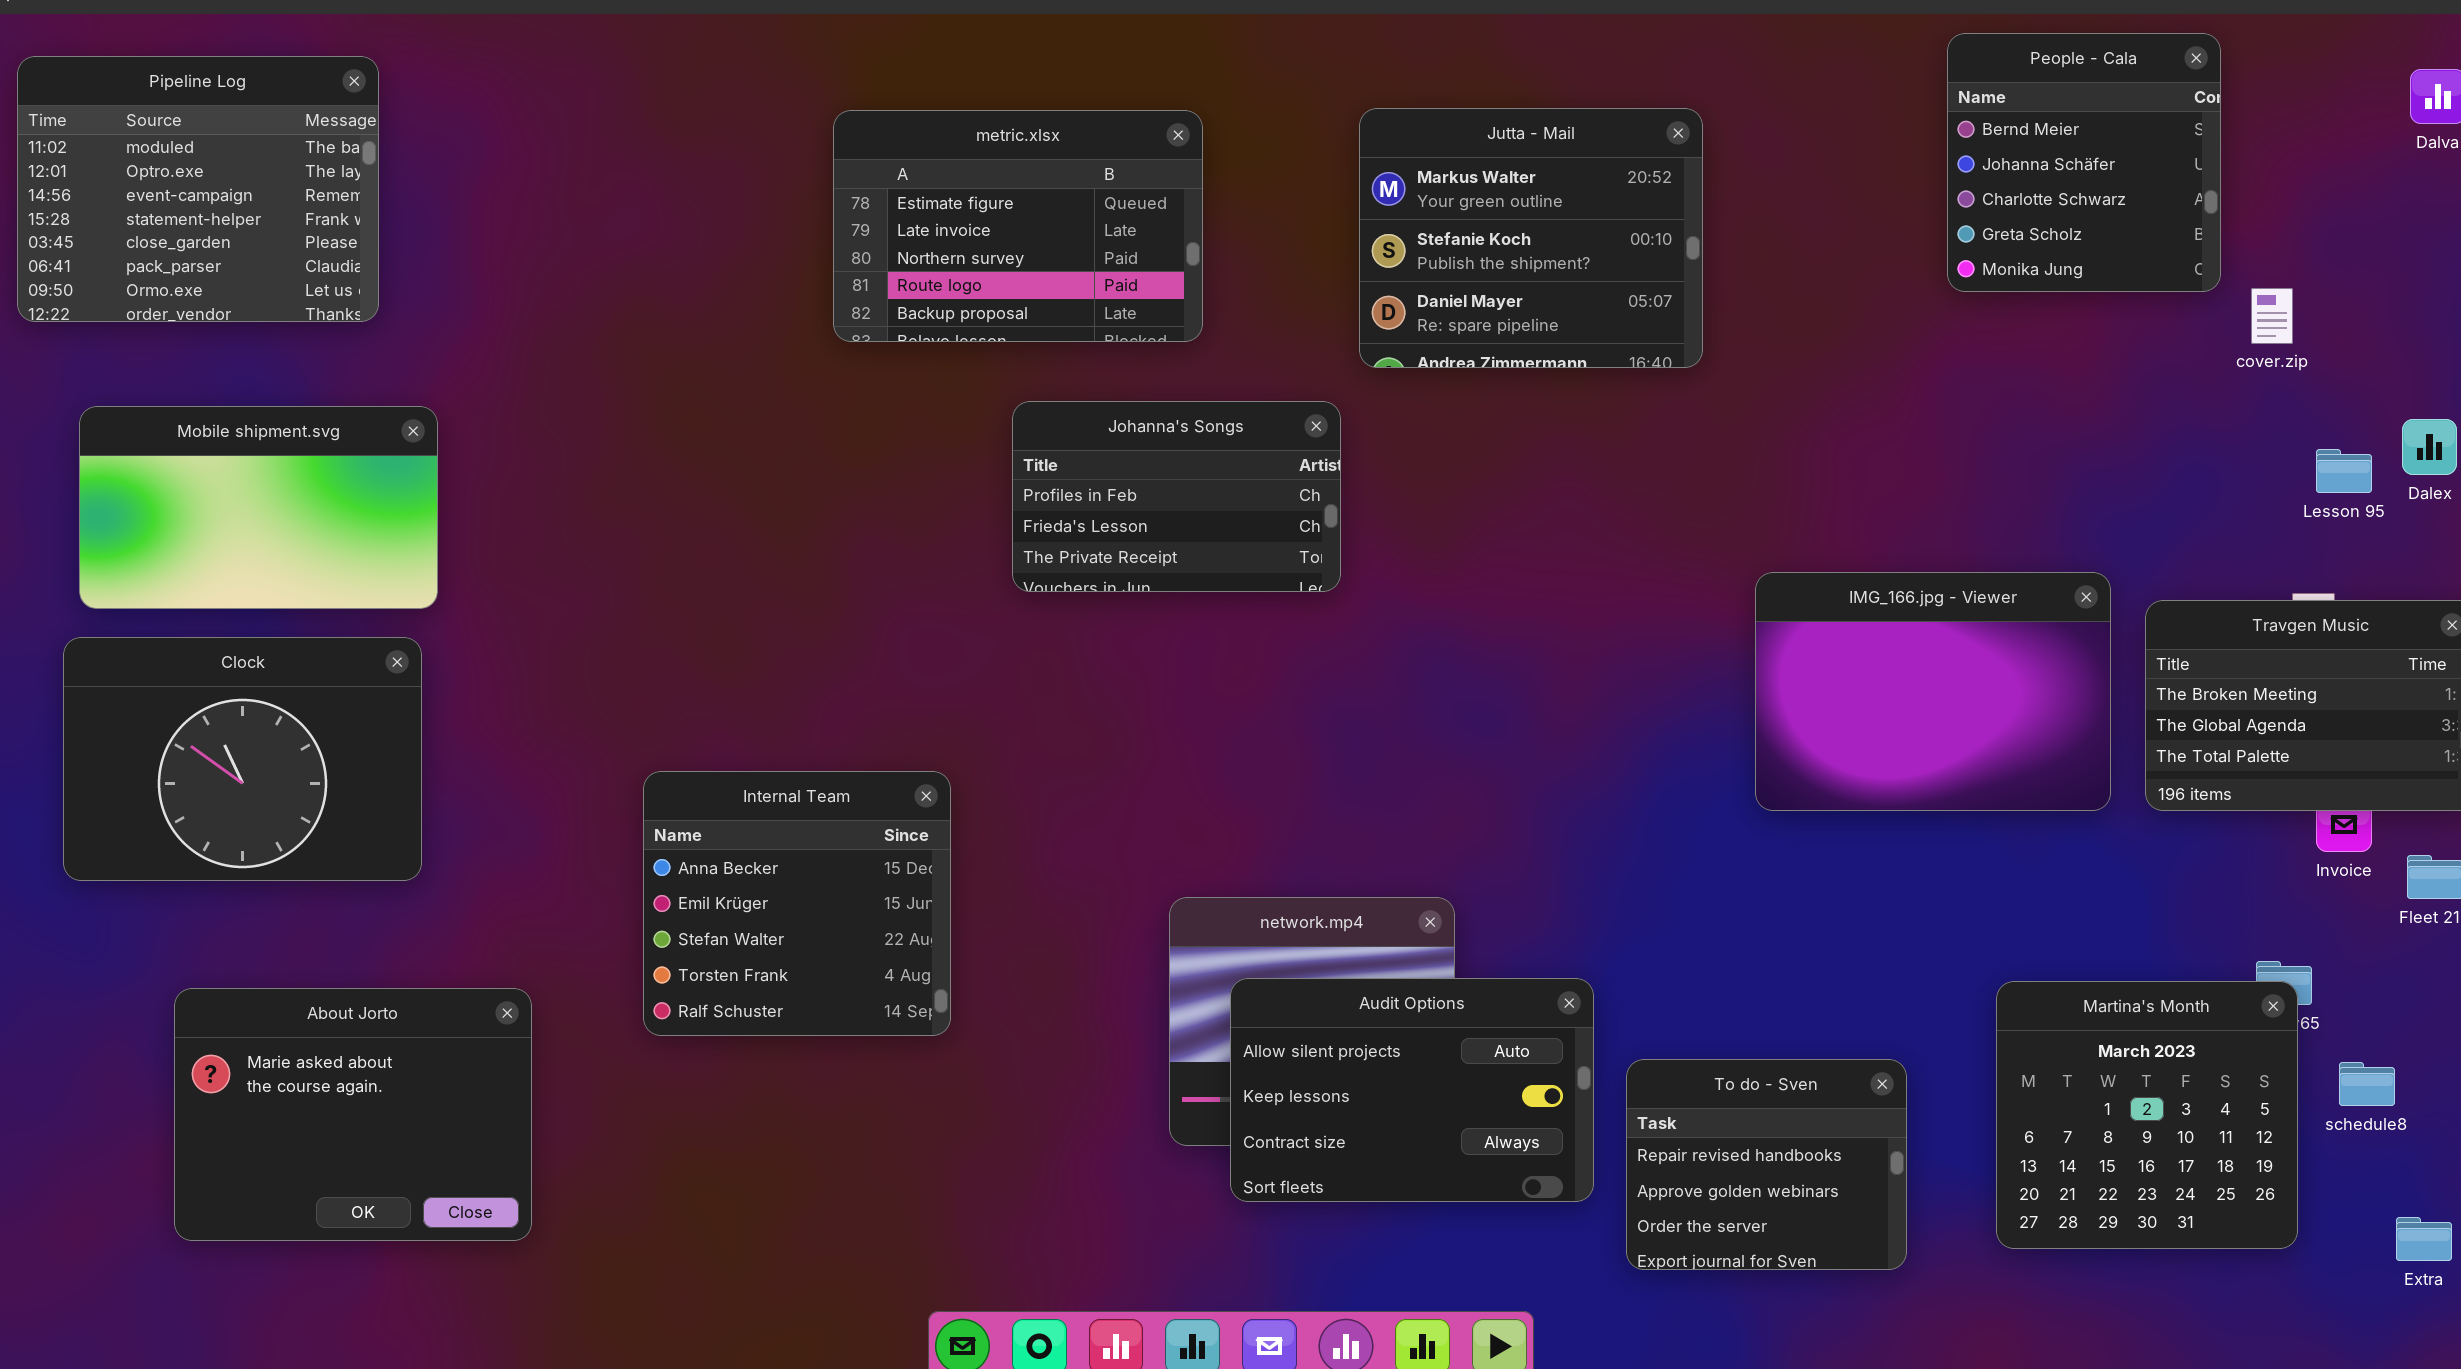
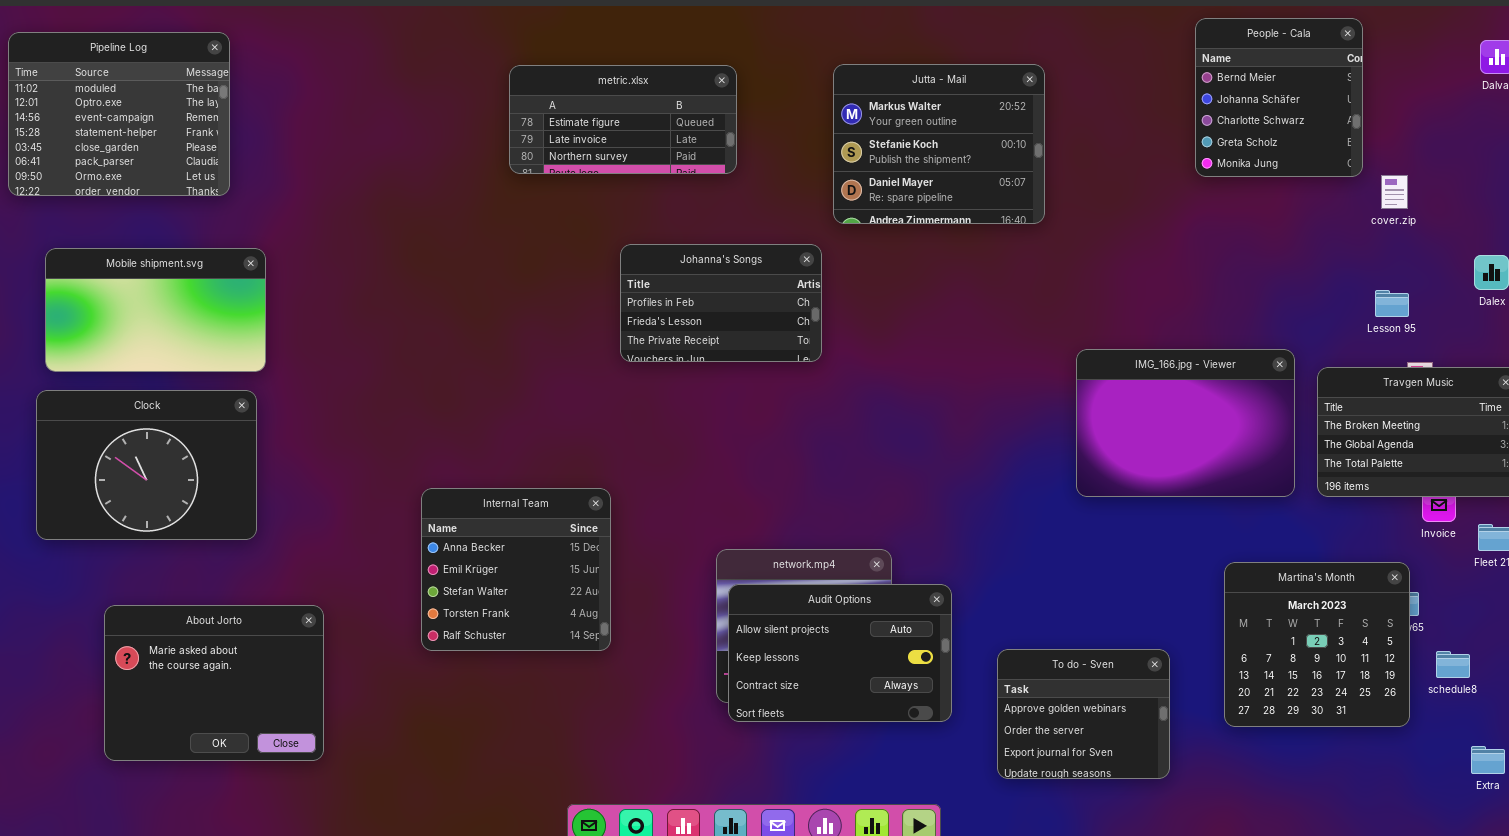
metric.xlsx: [833,110,1203,342] -> [509,65,737,174], resized
Lesson 95: [2316,449,2372,493] -> [1375,290,1409,317], moved
Internal Team: [643,771,951,1036] -> [421,488,611,651], moved
Audit Options: [1230,978,1594,1202] -> [728,584,952,722], moved
Martina's Month: [1996,981,2298,1249] -> [1224,562,1410,727], moved
To do - Sven: [1626,1059,1907,1270] -> [997,649,1170,779], scrolled down 1 row

